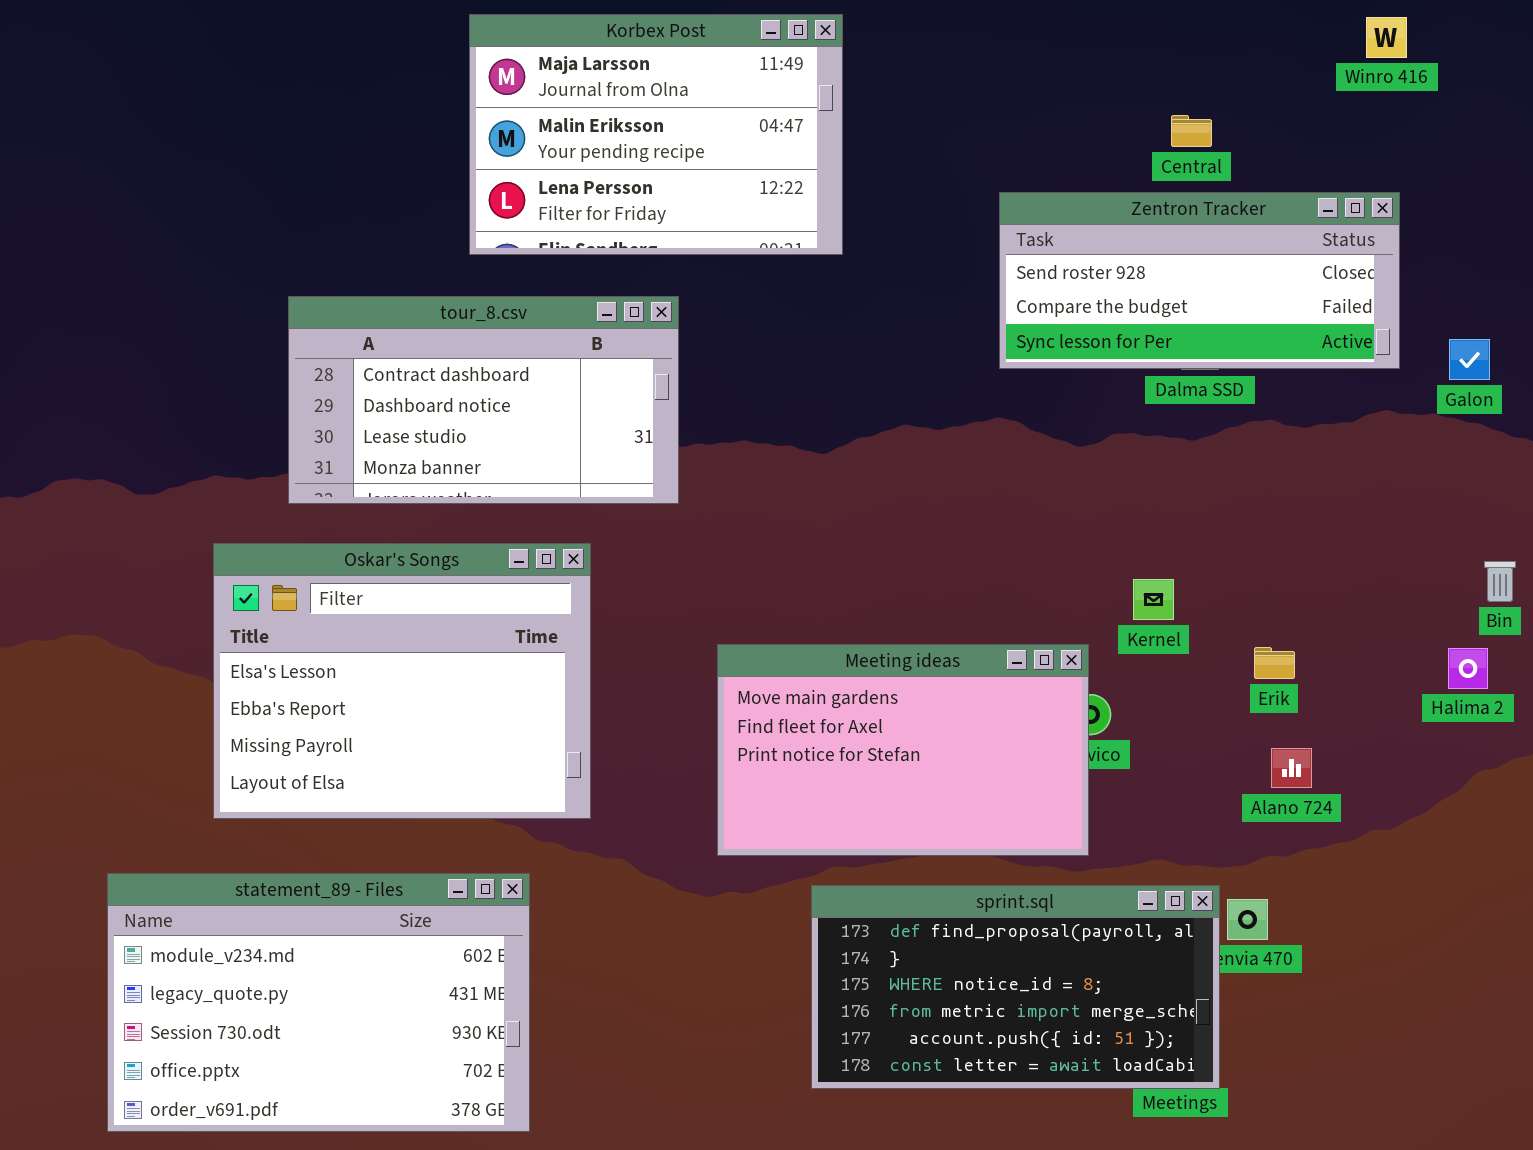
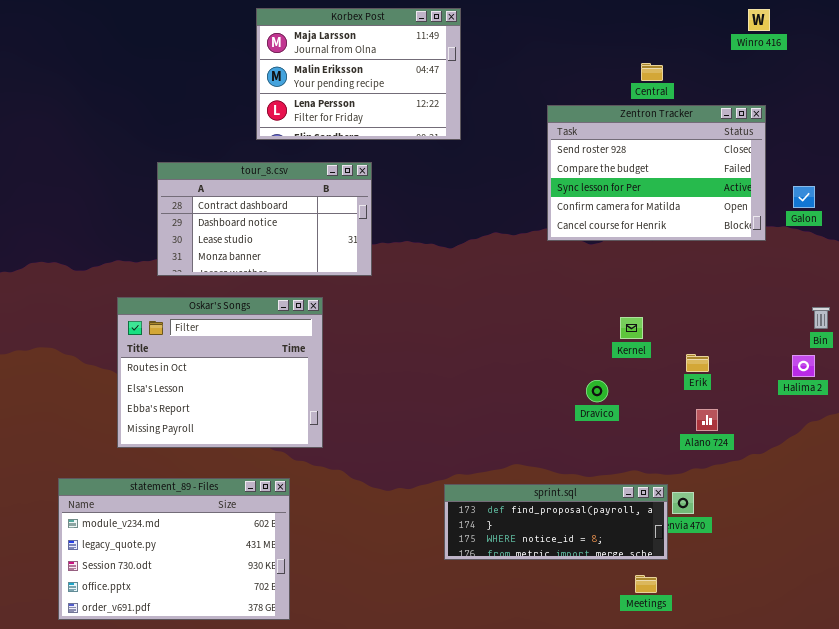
Zentron Tracker: [999,192,1400,369] -> [547,105,766,241], resized
Oskar's Songs: [213,543,591,819] -> [117,297,323,448], scrolled up 1 row
Meeting ideas: [717,644,1089,856] -> none, closed
sprint.sql: [811,885,1220,1089] -> [444,484,668,560], resized

